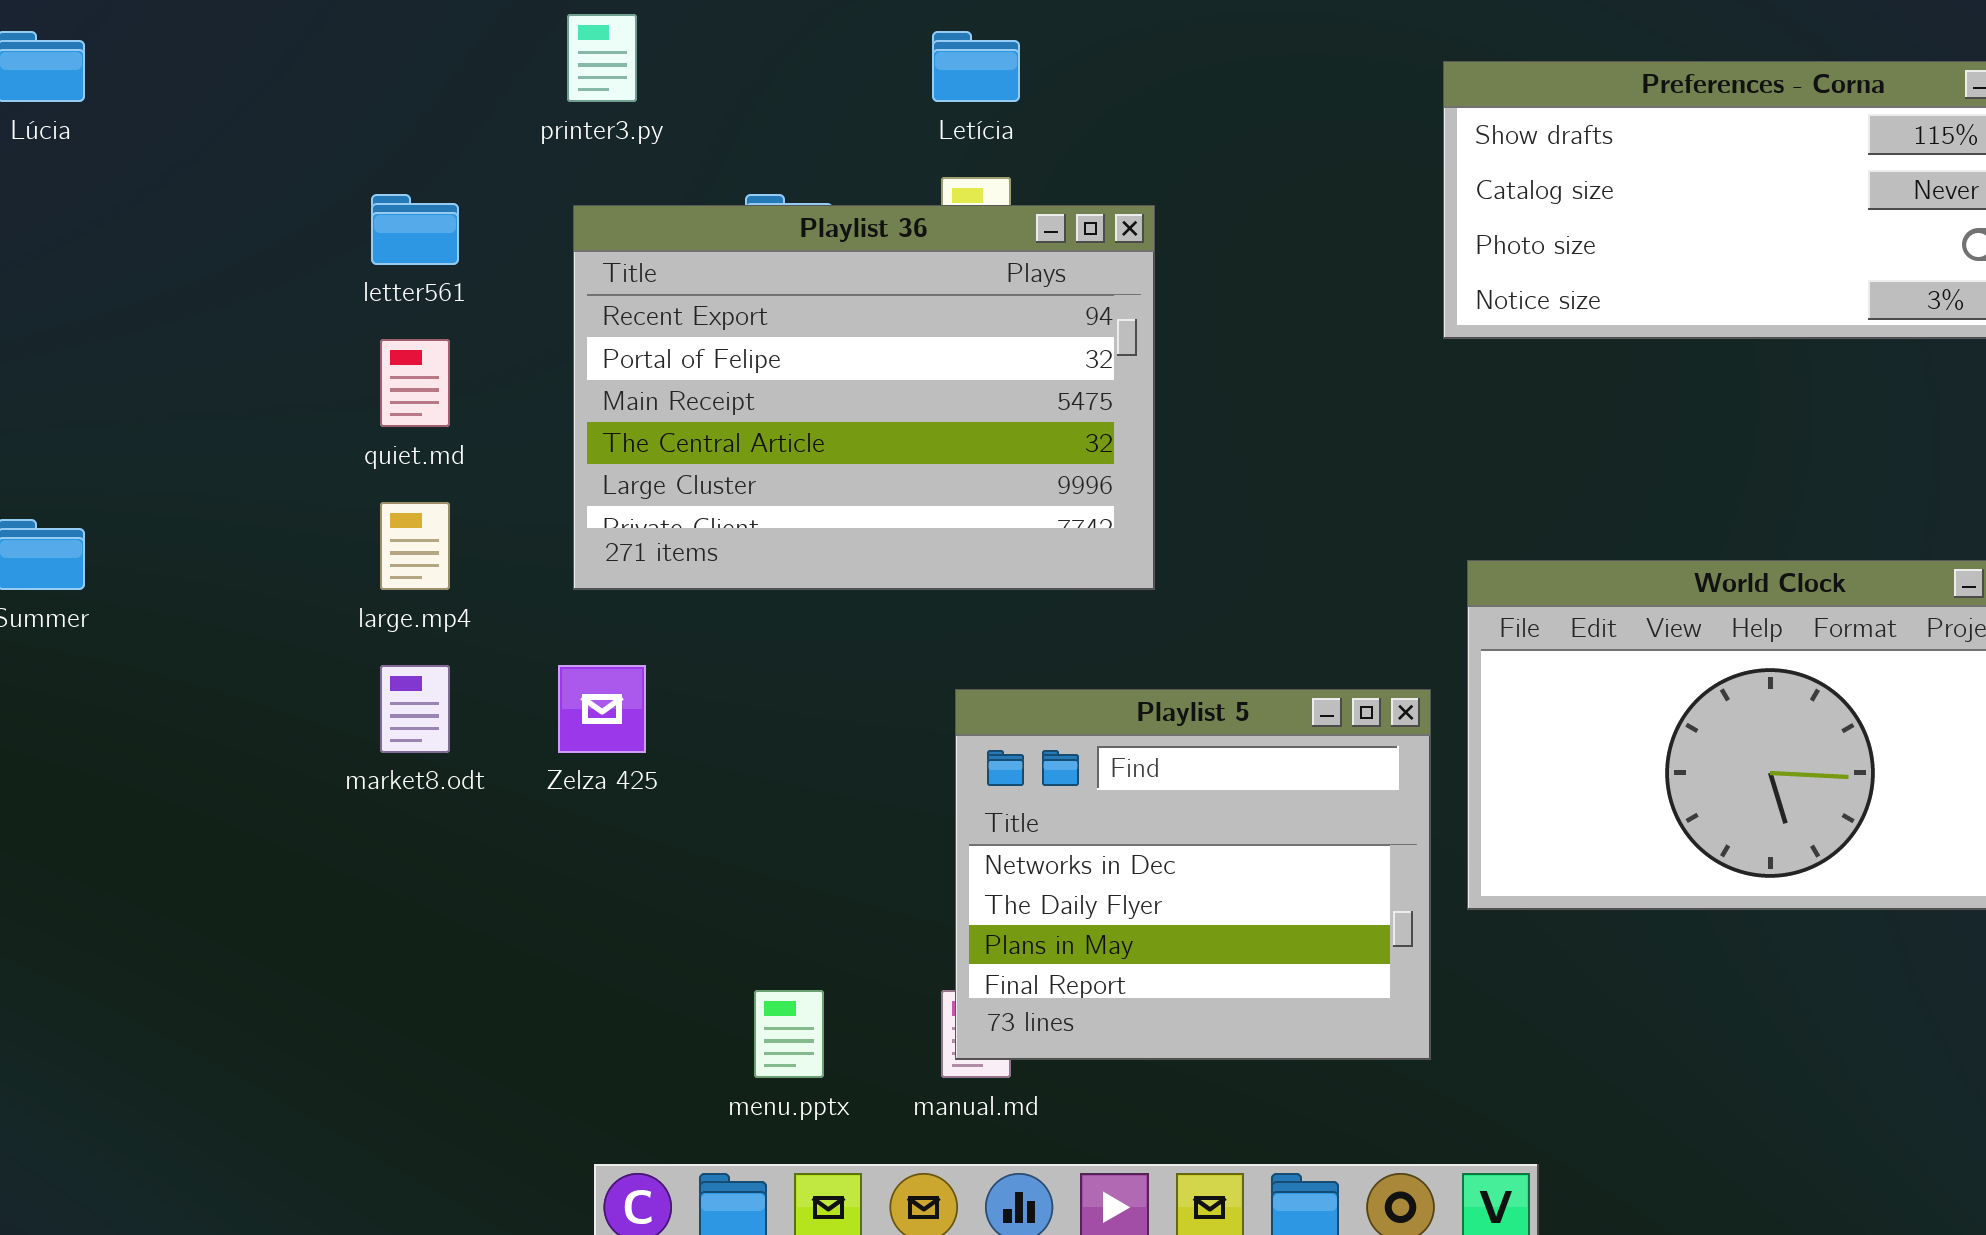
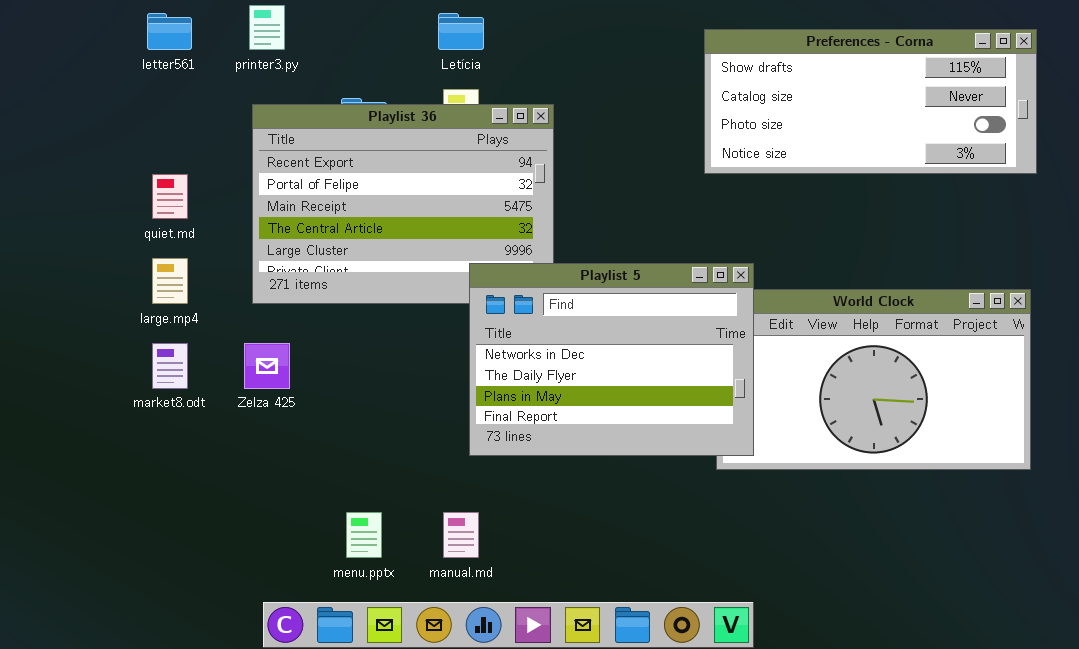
letter561: [371,194,459,265] -> [147,13,192,50], moved
Playlist 5: [955,689,1431,1060] -> [469,263,754,456], moved, resized

